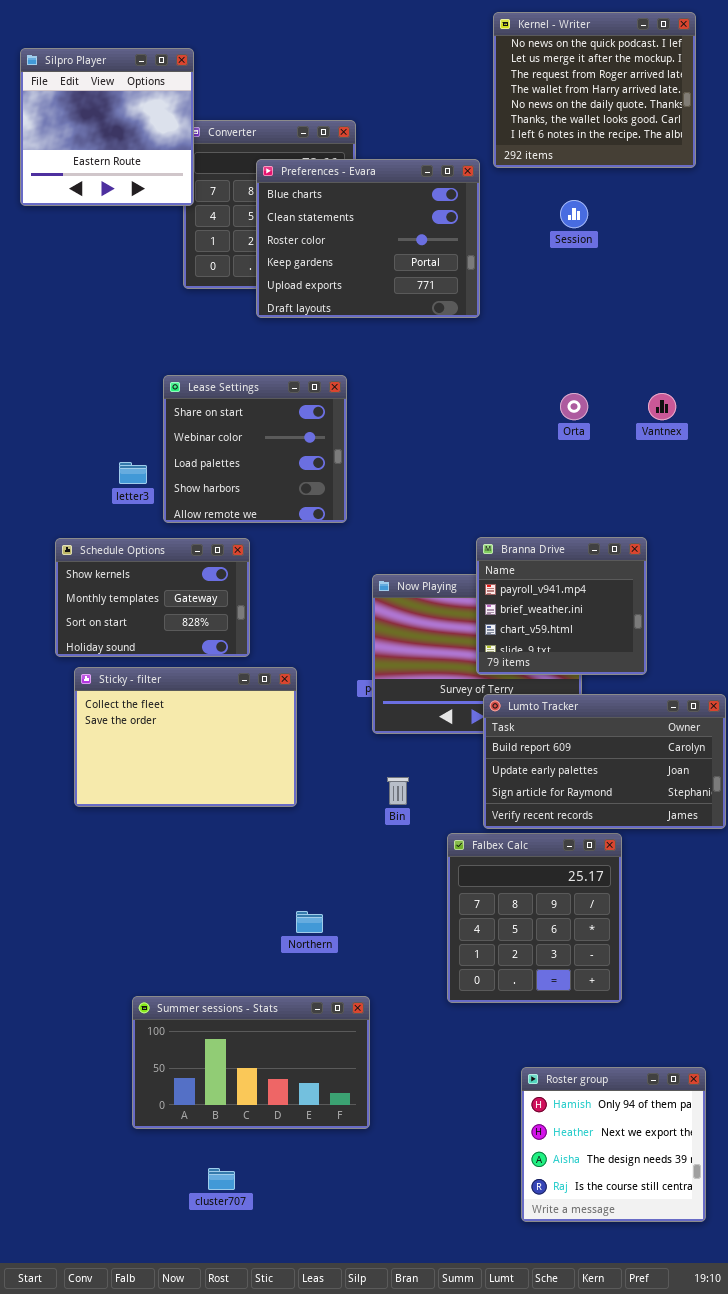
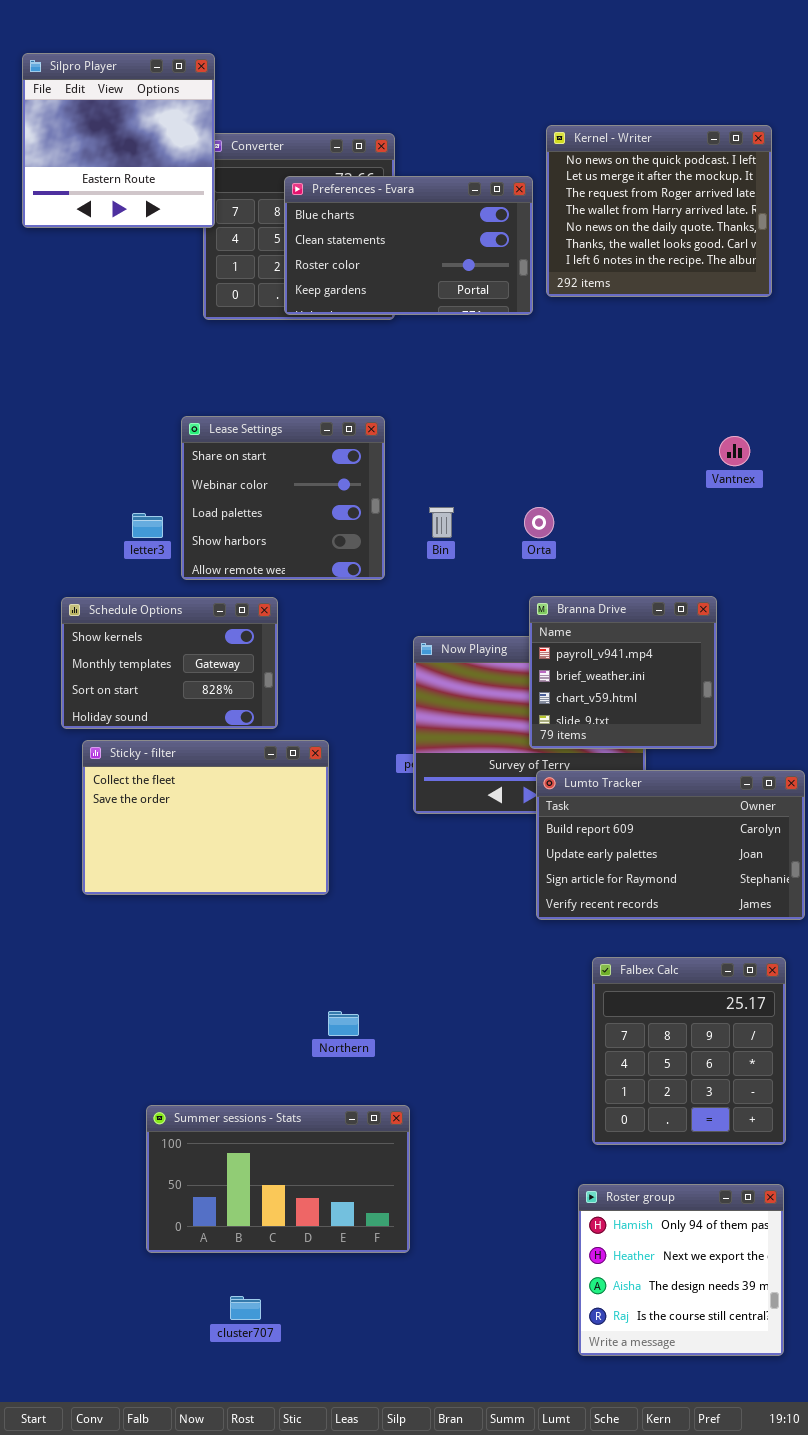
Kernel - Writer: [493,12,696,168] -> [546,125,772,297], moved
Preferences - Evara: [256,159,480,318] -> [284,176,533,315], resized
Orta: [560,393,588,420] -> [524,507,554,538], moved
Bin: [387,777,409,805] -> [429,507,454,538], moved
Falbex Calc: [447,833,622,1003] -> [592,957,786,1145], moved

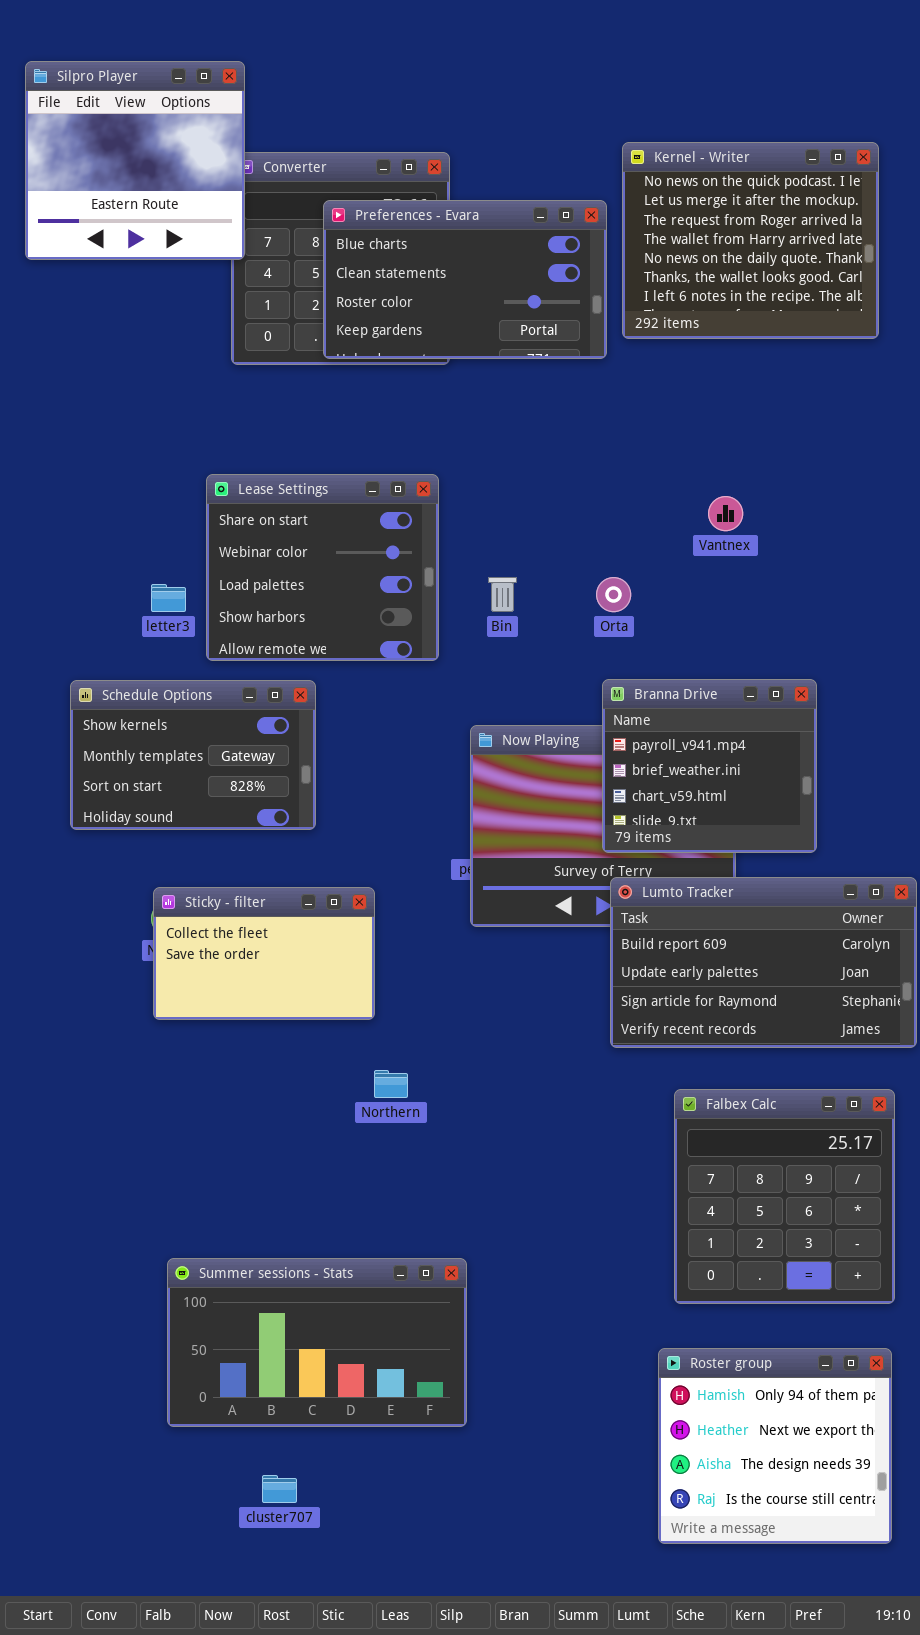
Vantnex: [719,436,750,466] -> [708,496,743,531], moved
Sticky - filter: [82,740,329,895] -> [153,887,375,1020], resized
Northern: [328,1011,359,1036] -> [374,1070,408,1098], moved

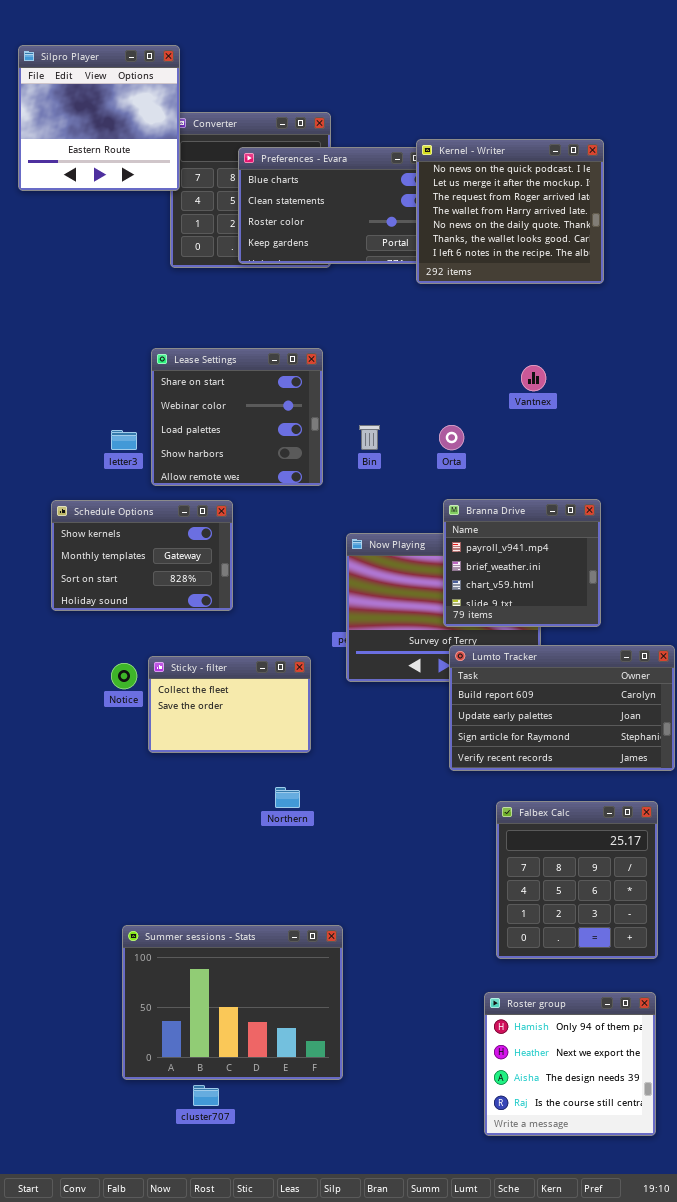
Kernel - Writer: [622,142,879,339] -> [416,139,604,284], moved
Sticky - filter: [153,887,375,1020] -> [148,656,311,753], moved
Summer sessions - Stats: [167,1258,467,1427] -> [122,925,343,1080], resized

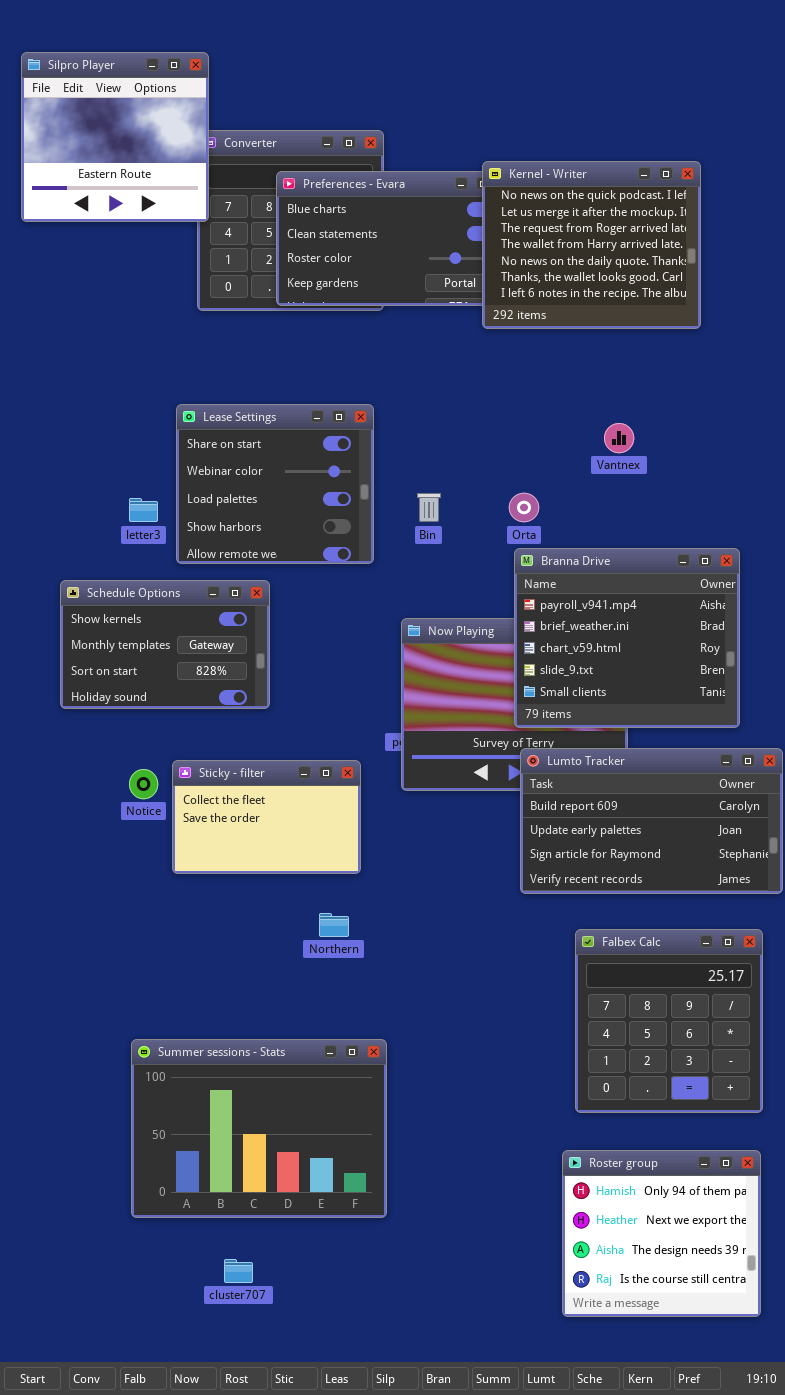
Branna Drive: [443,499,601,627] -> [514,548,740,728], resized
Summer sessions - Stats: [122,925,343,1080] -> [131,1039,387,1218], moved

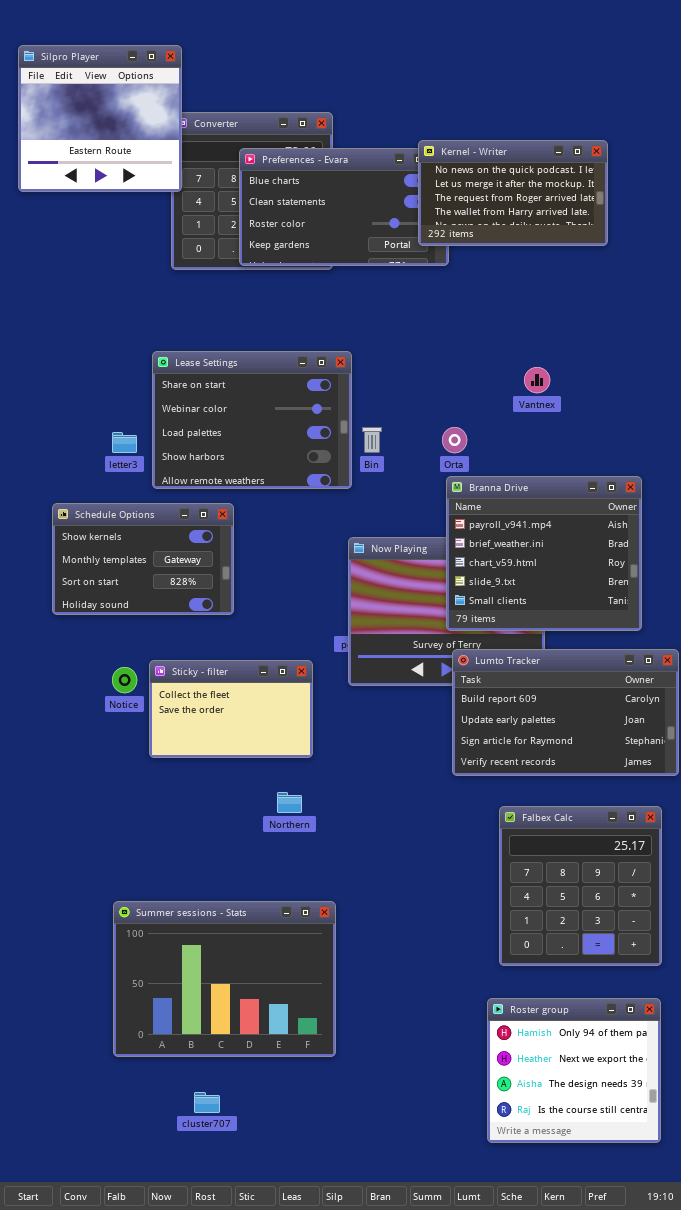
Kernel - Writer: [482,161,701,329] -> [418,140,608,246], resized
Lease Settings: [176,404,374,564] -> [152,351,352,489], resized

